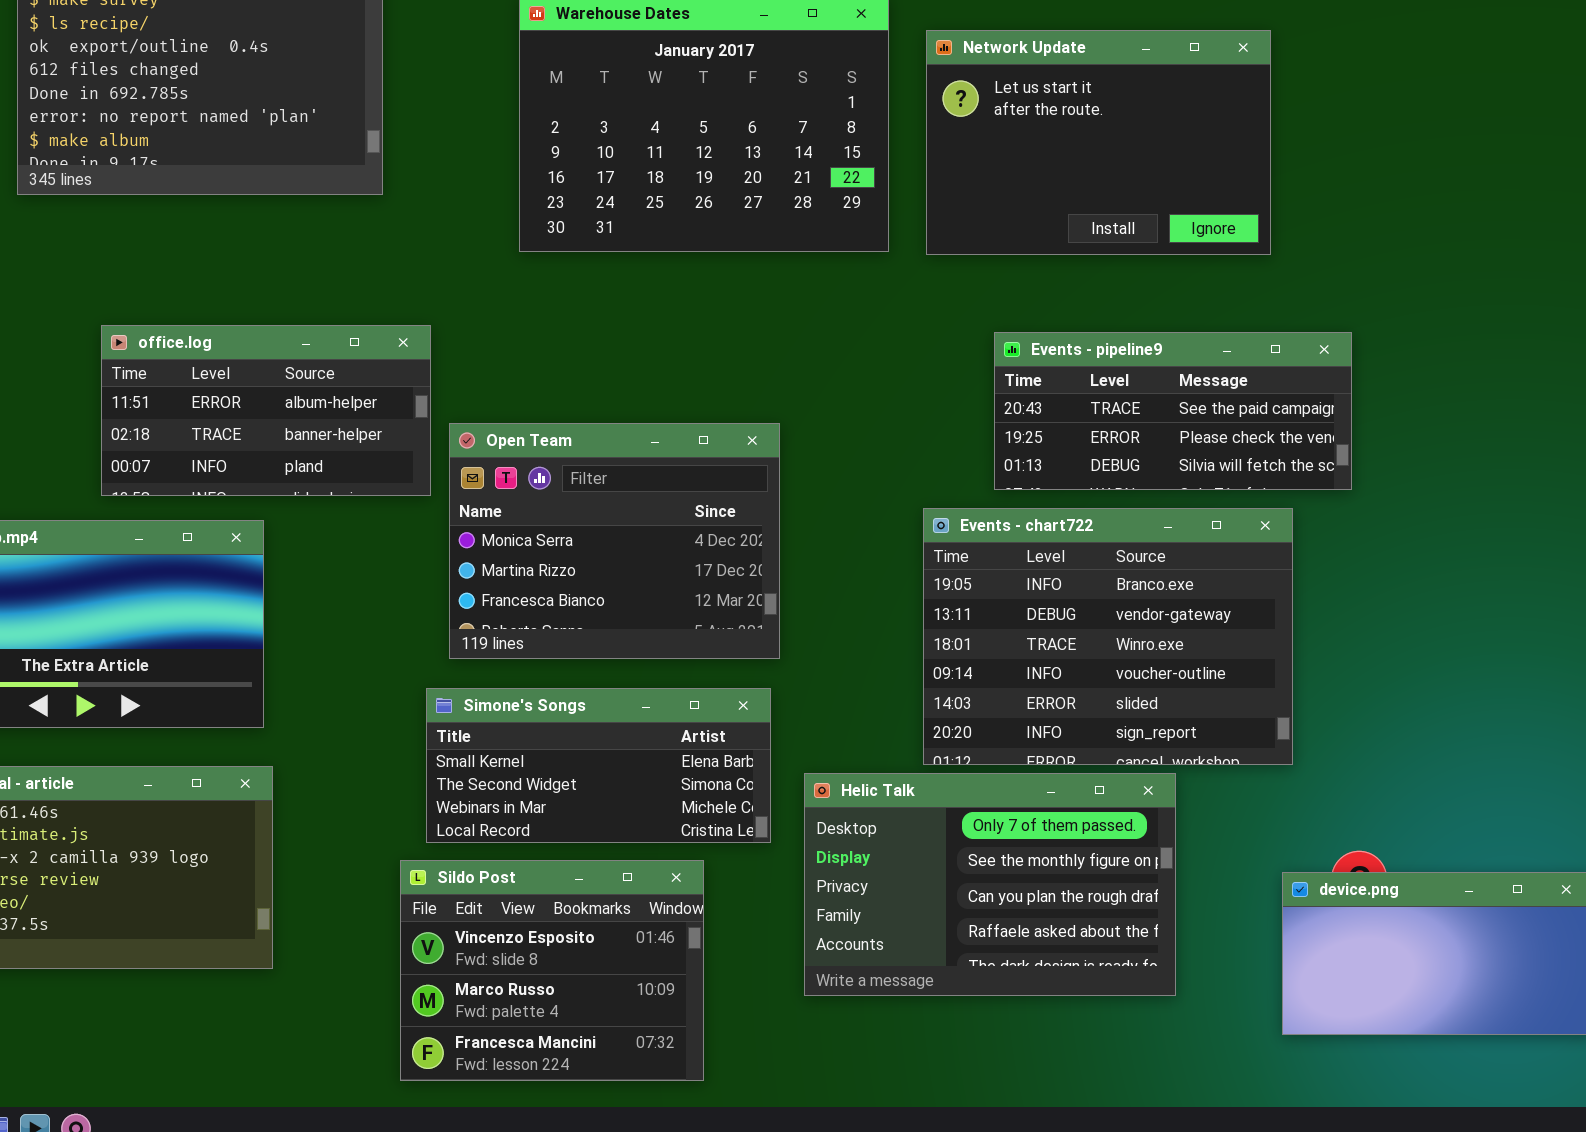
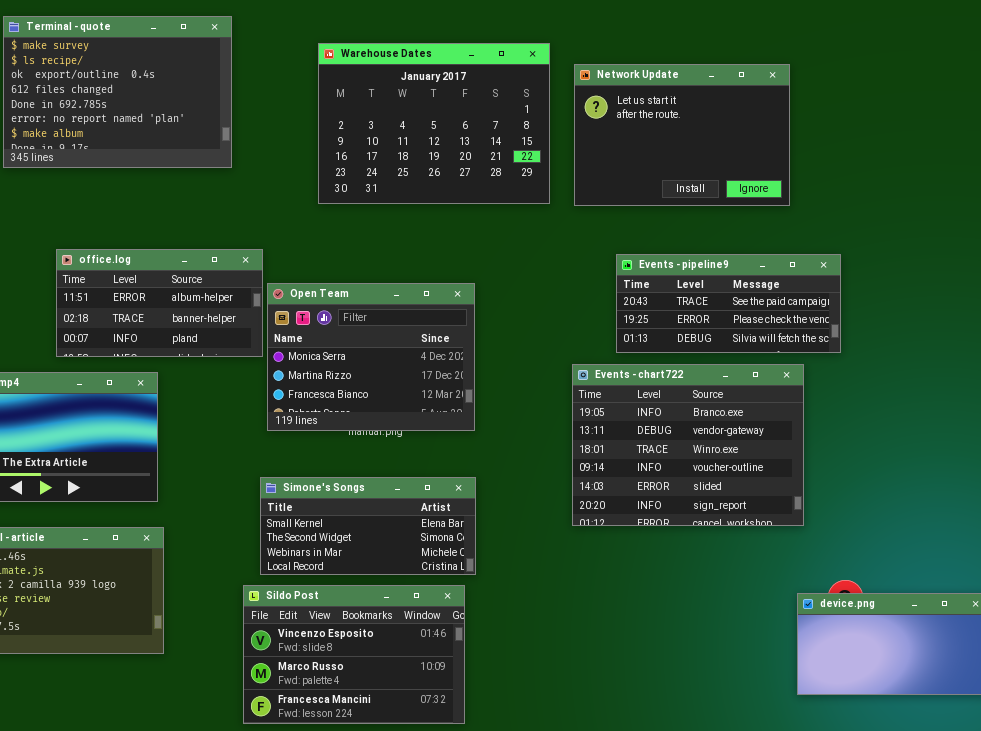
Open Team: [449,423,780,659] -> [267,283,475,431], moved
Helic Talk: [804,773,1176,996] -> none, closed
Sildo Post: [400,860,704,1081] -> [243,585,465,724], resized

